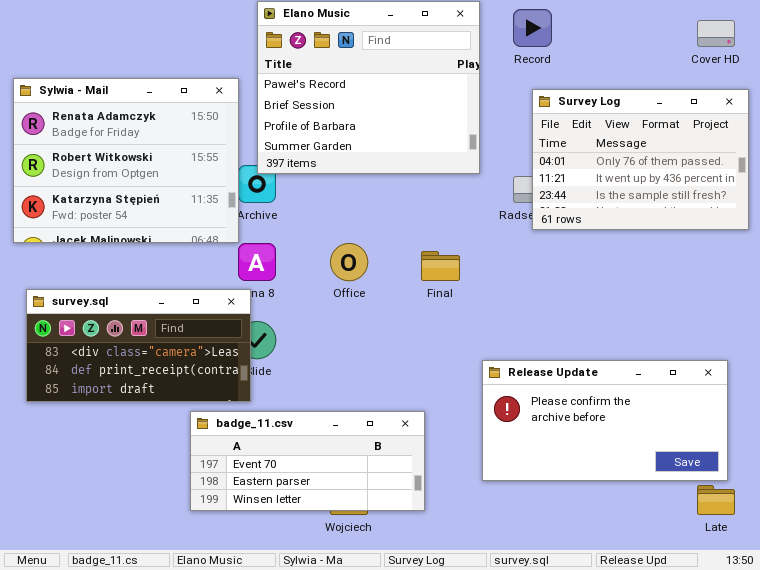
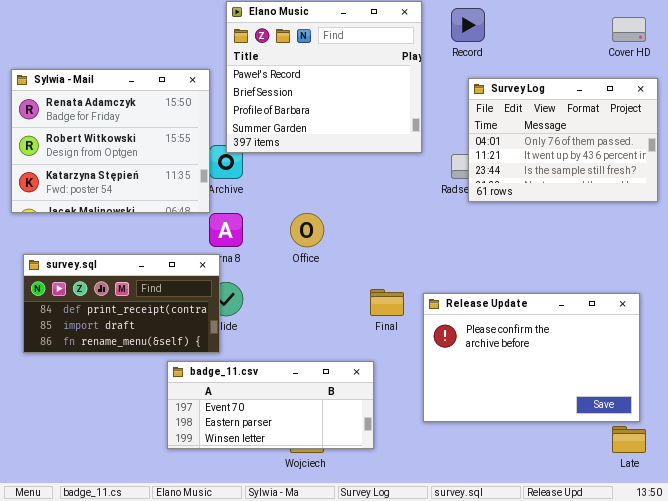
Final: [421,251,460,281] -> [370,289,404,316], moved
survey.sql: [26,289,251,402] -> [23,254,220,353], scrolled down 1 row
Release Update: [482,360,728,481] -> [423,293,640,422], resized

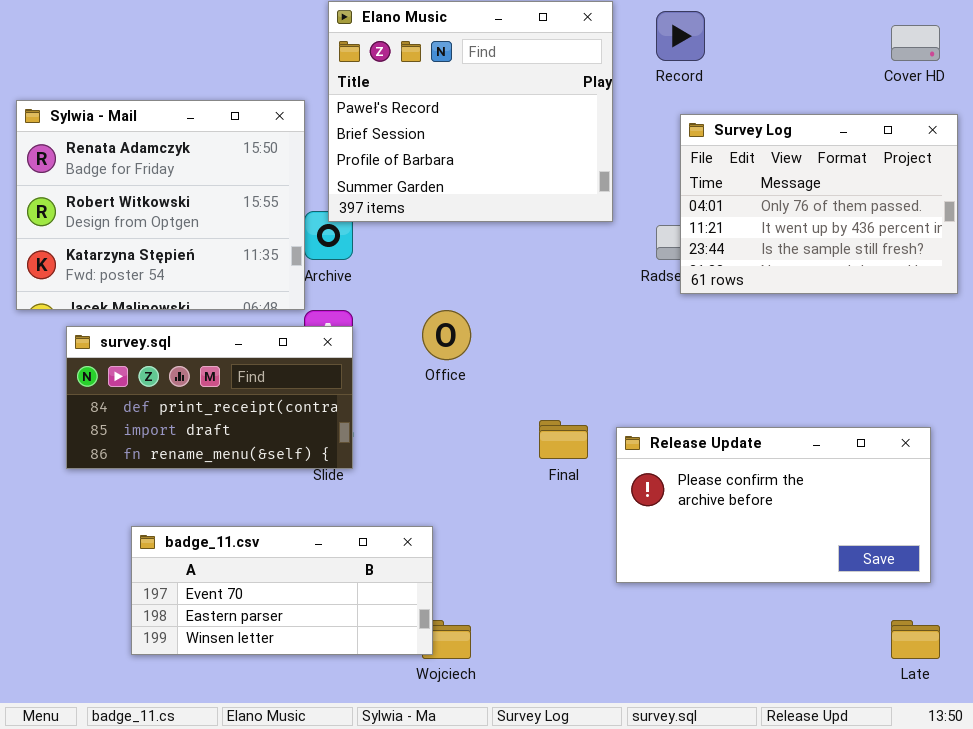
survey.sql: [23,254,220,353] -> [66,326,353,469], moved
Release Update: [423,293,640,422] -> [616,427,931,583], resized
badge_11.csv: [167,361,374,449] -> [131,526,433,655], moved

